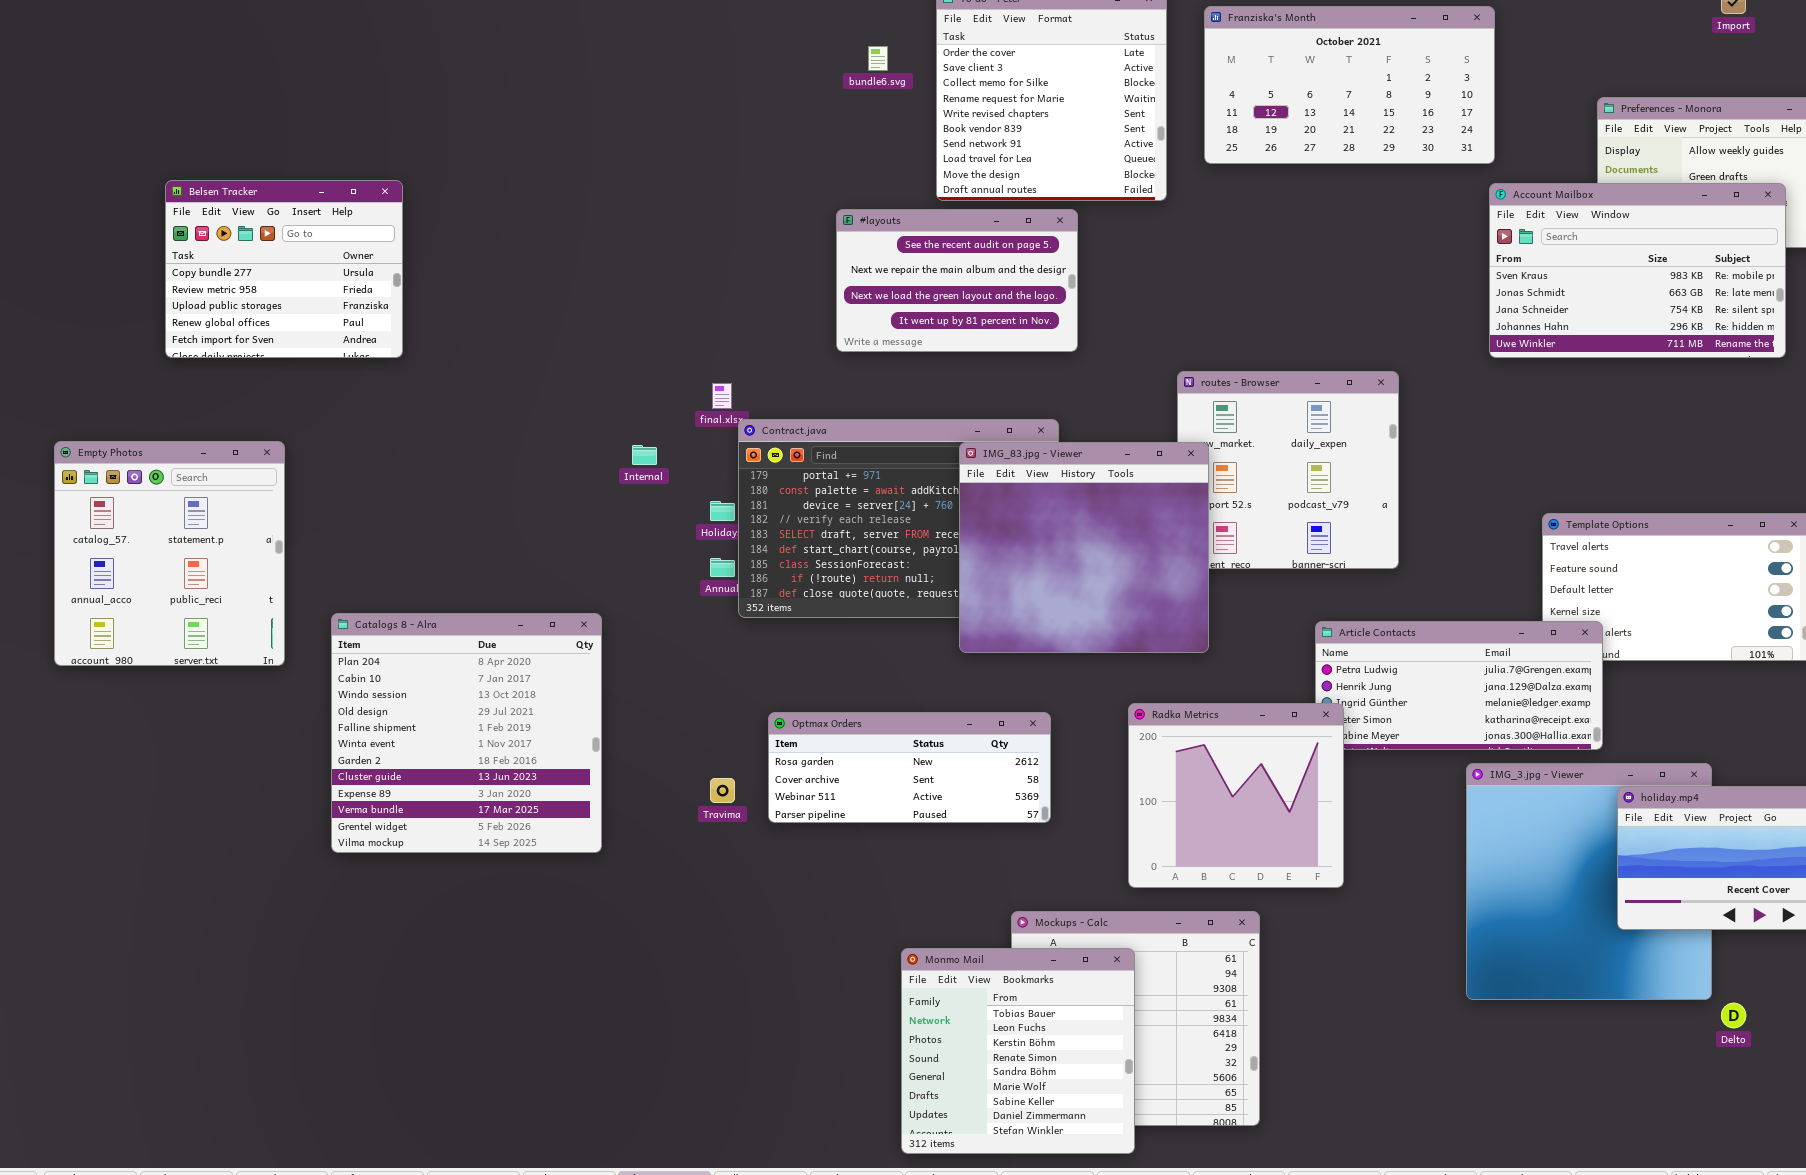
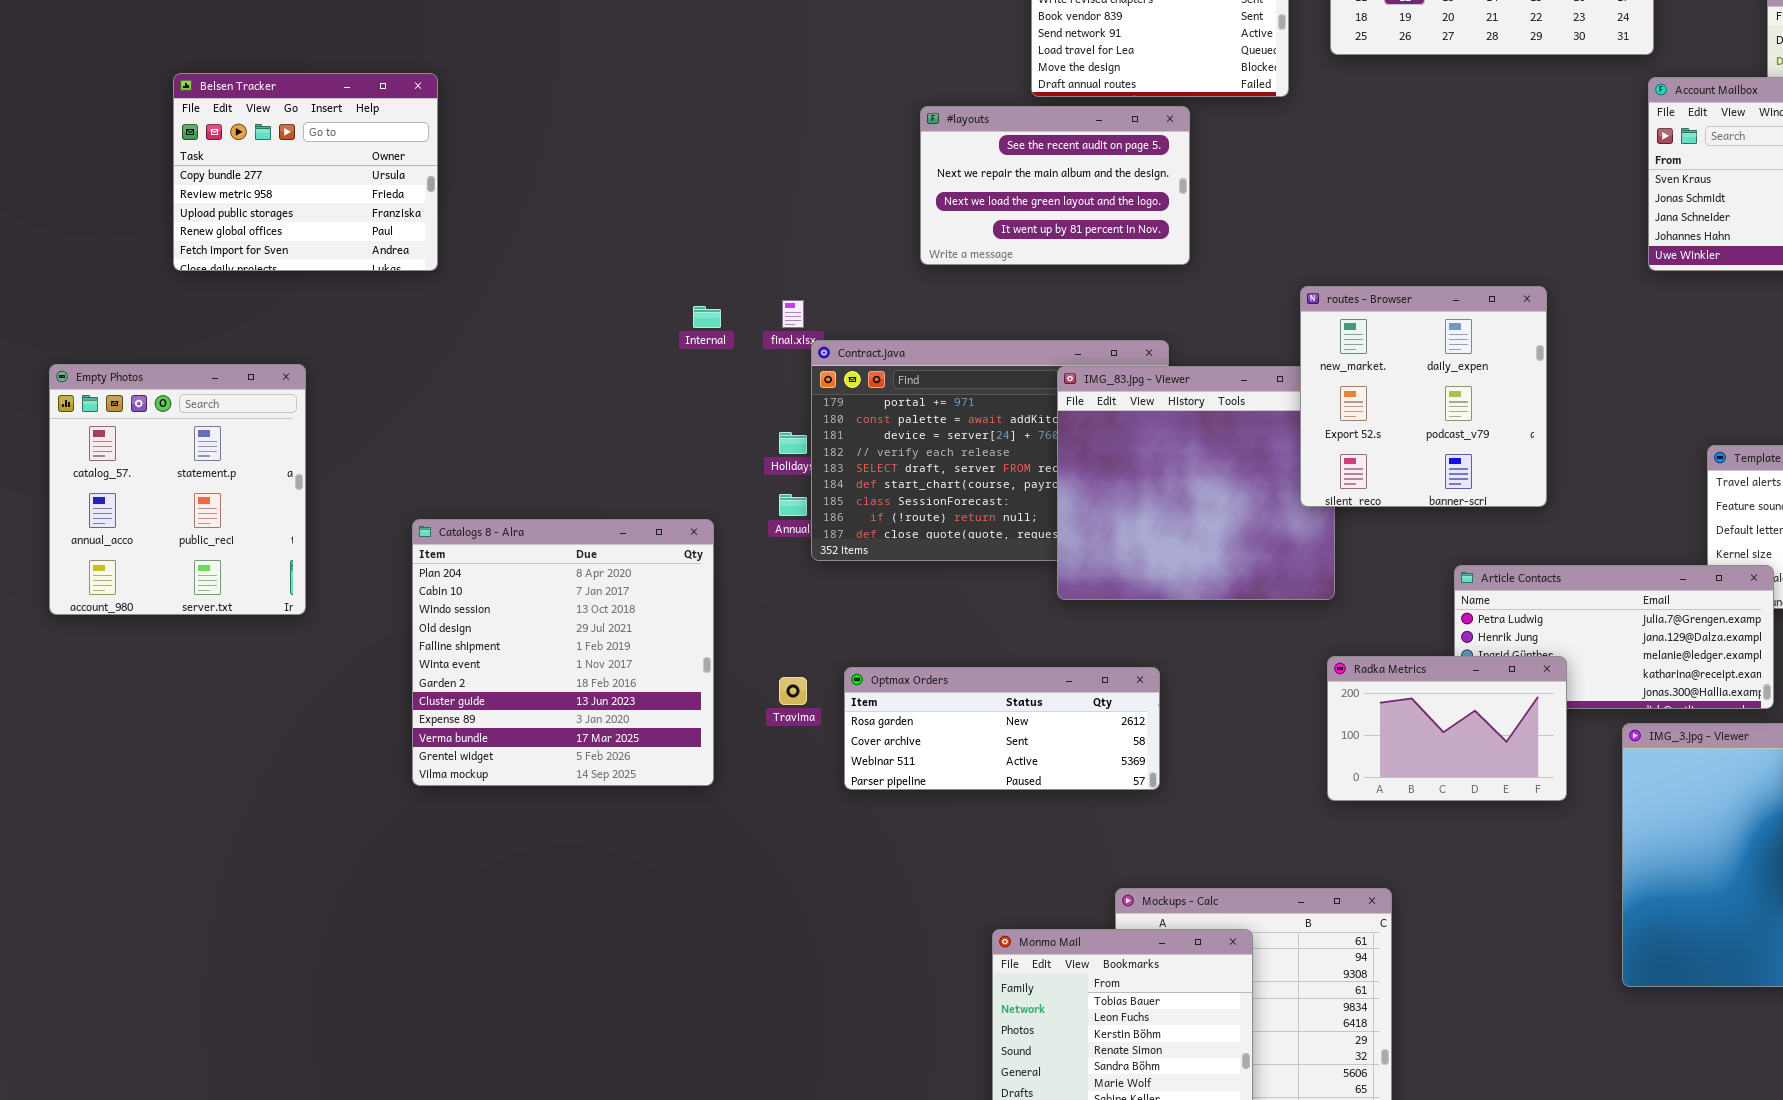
routes - Browser: [1177,371,1399,569] -> [1300,286,1547,507], raised
Internal: [632,445,657,465] -> [693,306,721,328], moved
Catalogs 8 - Alra: [331,613,602,853] -> [412,519,714,786], moved
Radka Metrics: [1128,703,1344,888] -> [1327,656,1567,801], moved, resized
Travima: [710,778,735,803] -> [779,677,807,705], moved

